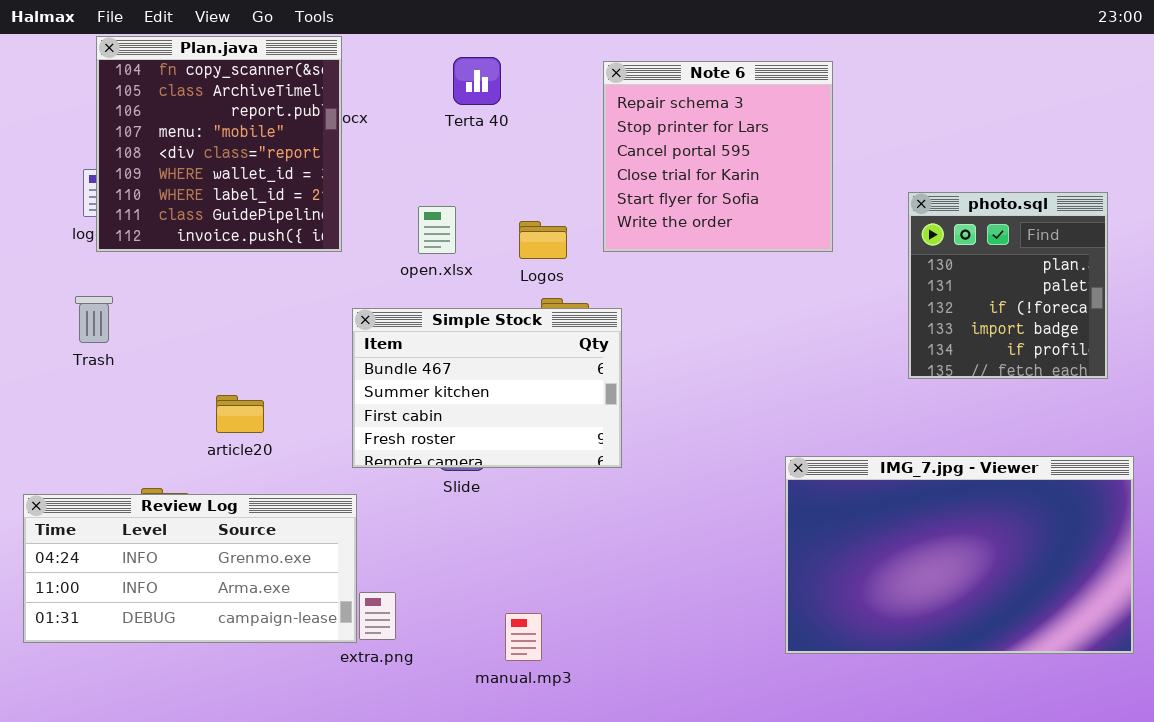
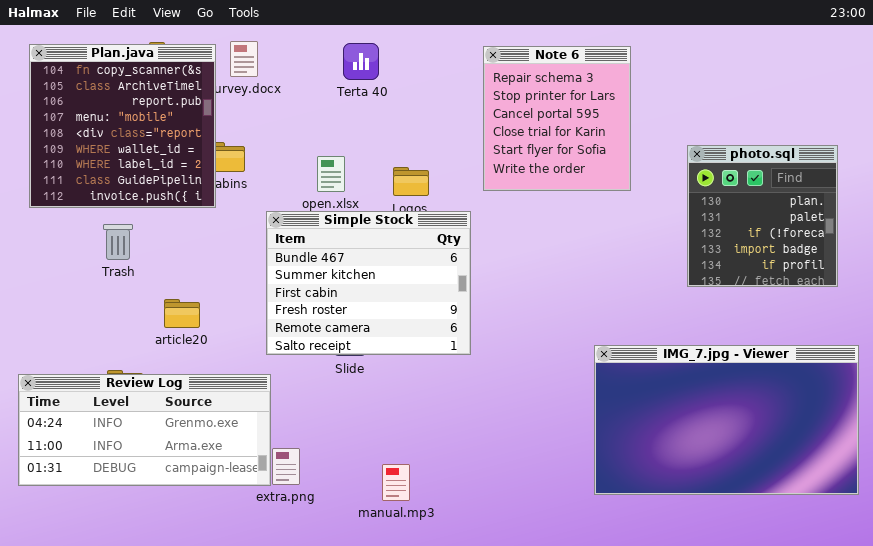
Plan.java: [96,36,342,252] -> [29,44,216,208], moved
Note 6: [603,61,833,252] -> [483,46,631,191], resized
Trash: [75,296,113,343] -> [103,224,133,260], moved
Simple Stock: [352,308,622,468] -> [266,211,471,355], resized

